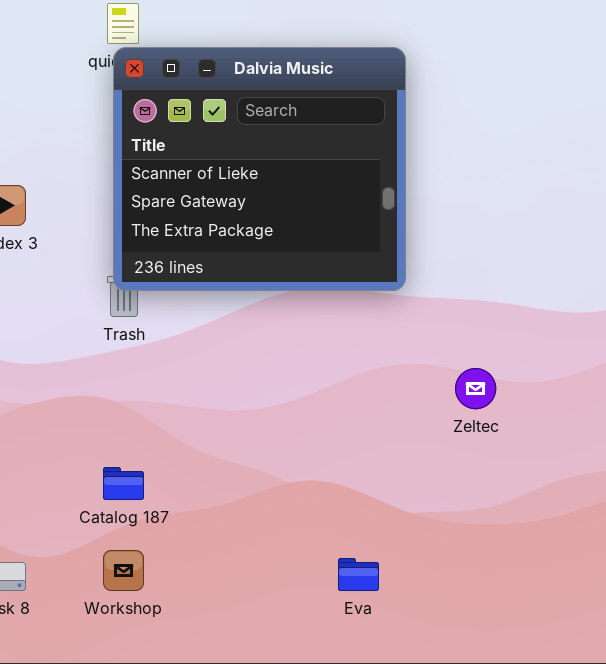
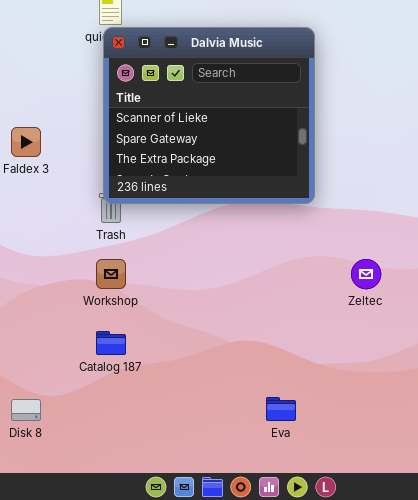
Workshop: [103,550,144,591] -> [96,259,126,289], moved

